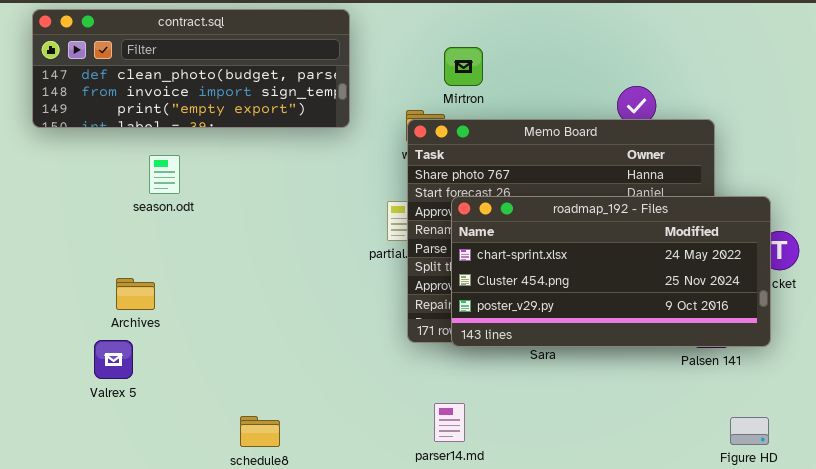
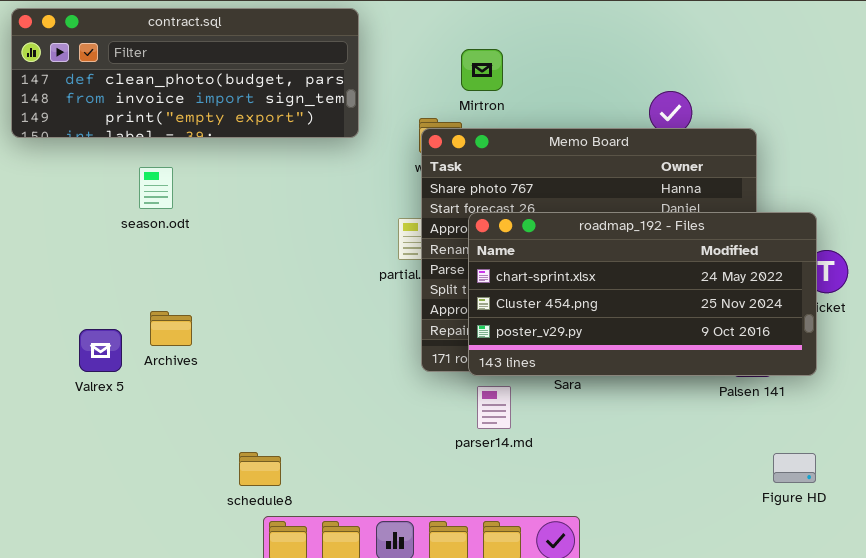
Archives: [116,278,155,310] -> [150,311,192,346], moved
Valrex 5: [94,340,133,379] -> [79,329,122,372], moved
parser14.md: [434,403,465,442] -> [477,386,511,429], moved

